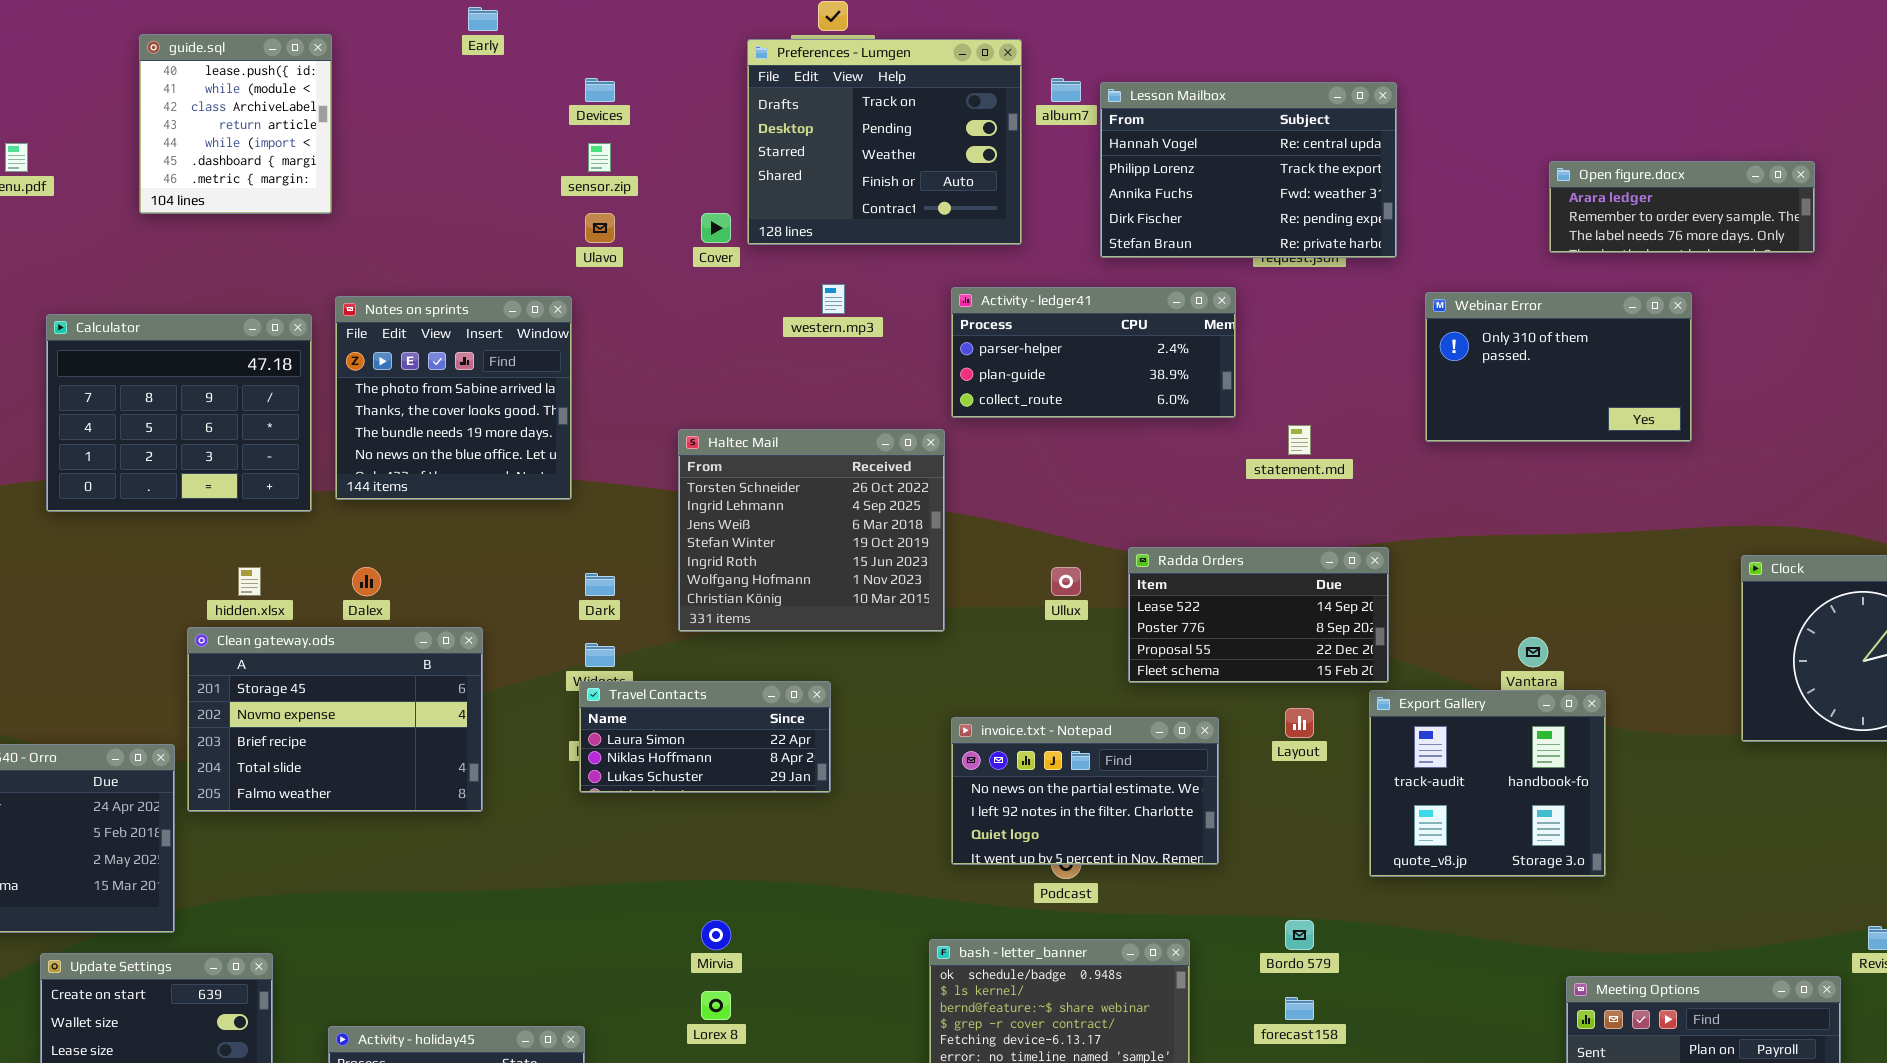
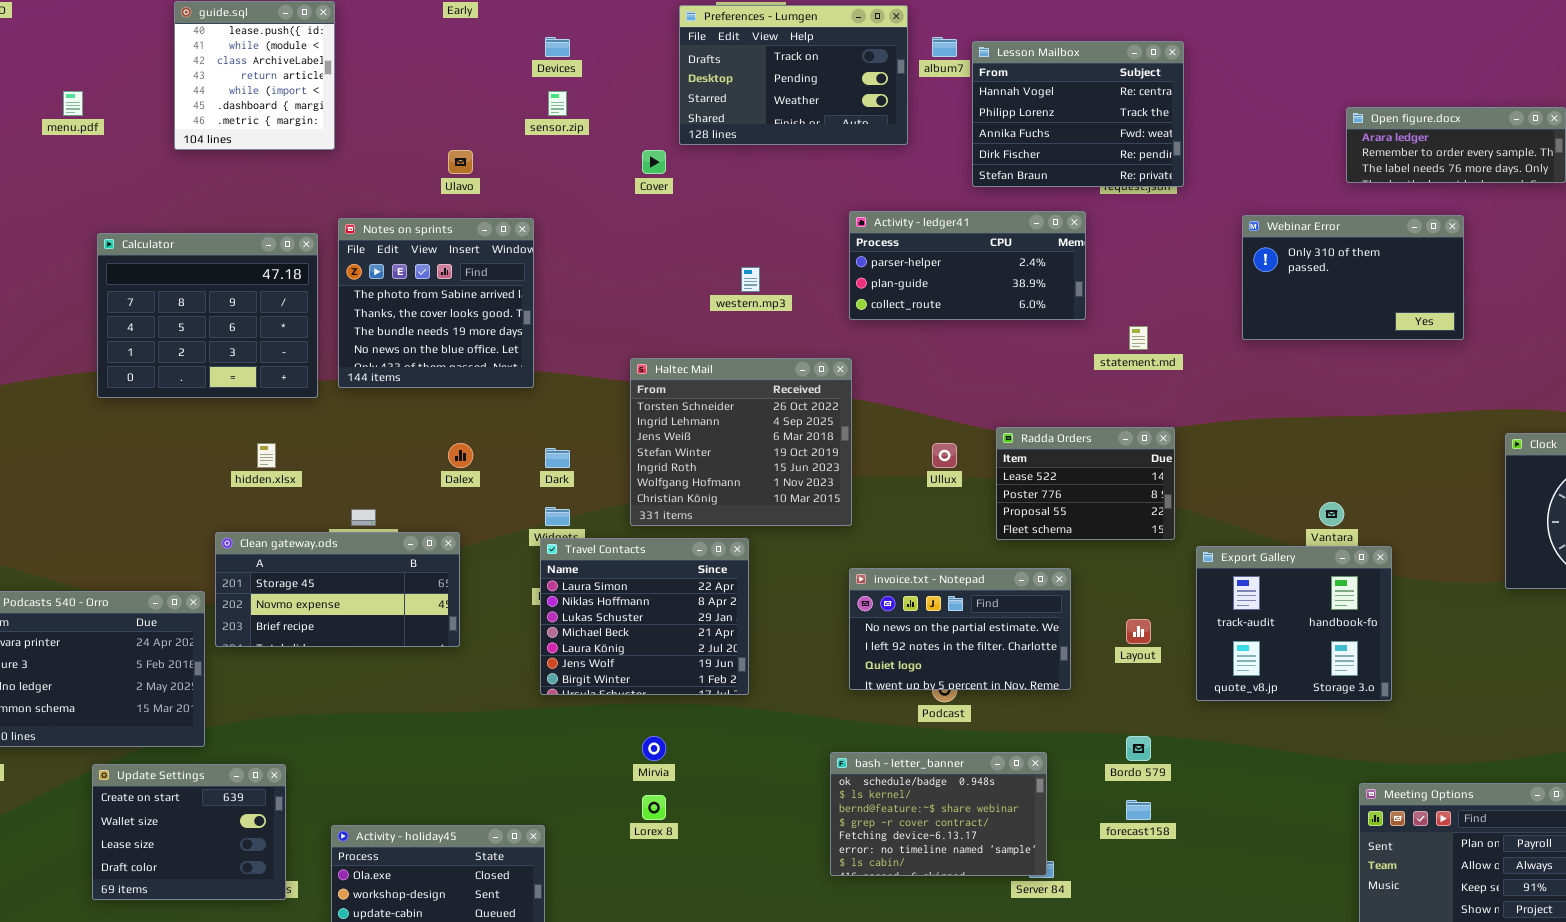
Preferences - Lumgen: [747,39,1022,245] -> [679,5,908,145], resized
Lesson Mailbox: [1100,82,1397,258] -> [972,41,1184,187], resized
Ulavo: [585,213,615,243] -> [448,150,473,174], moved
western.mp3: [822,284,845,314] -> [741,267,760,292], moved
Haltec Mail: [678,429,945,632] -> [630,358,852,526], moved
Radda Orders: [1128,547,1389,683] -> [996,427,1175,540], resized
Dalex: [352,567,381,596] -> [448,443,473,468], moved
Clean gateway.ods: [187,627,483,812] -> [215,532,460,647], resized
Travel Contacts: [579,681,831,793] -> [540,538,749,695], resized
Layout: [1285,708,1314,738] -> [1126,619,1151,644], moved

